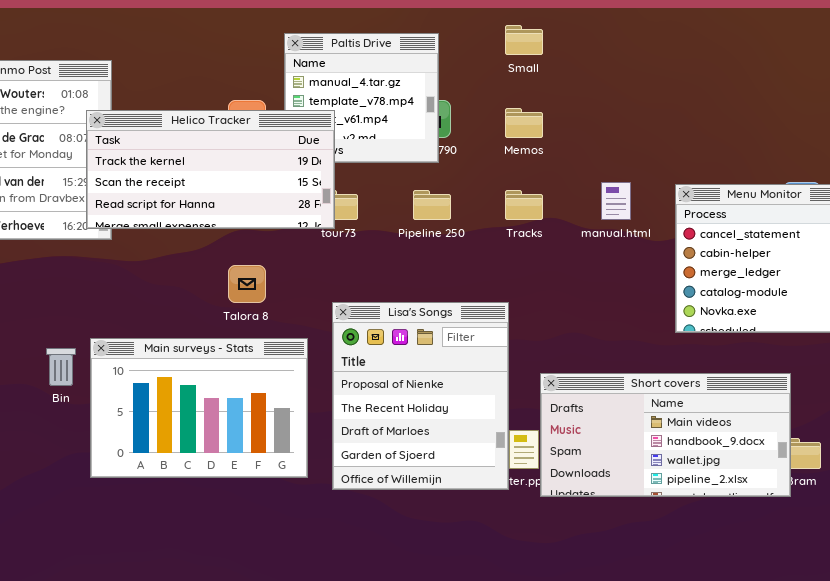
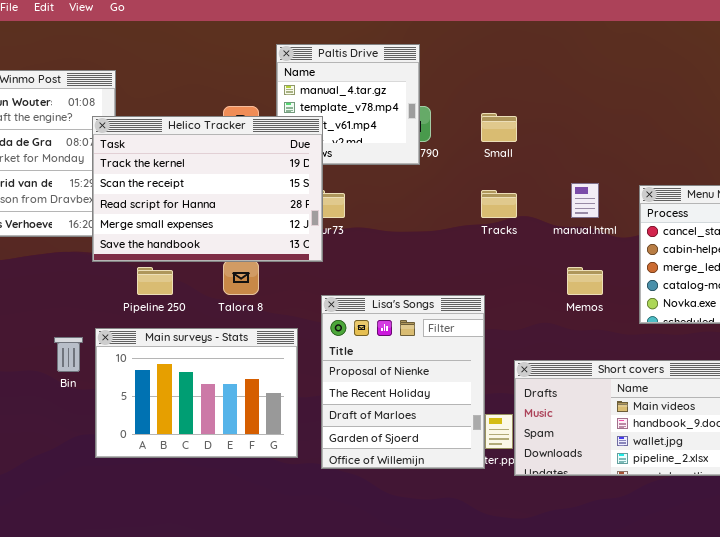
Small: [505,25,543,55] -> [481,113,517,142], moved
Memos: [505,108,543,138] -> [567,267,603,295], moved
Helico Tracker: [86,110,335,229] -> [92,116,323,262], resized
Pipeline 250: [413,190,451,220] -> [137,267,173,295], moved

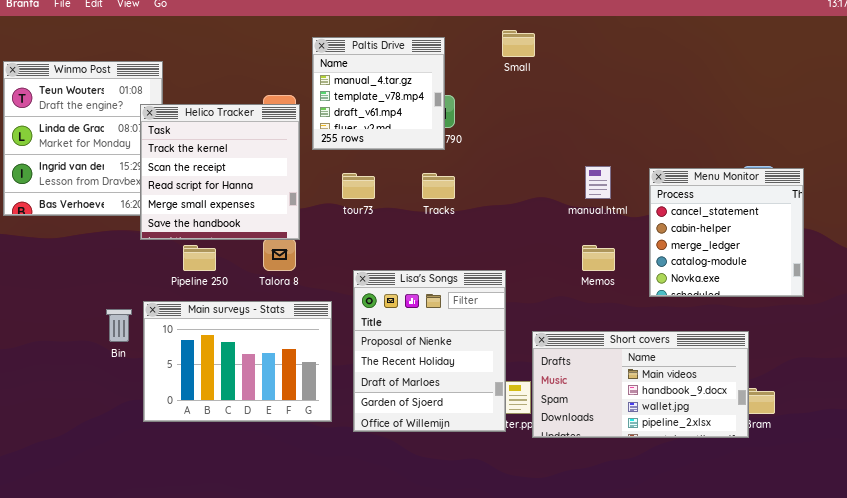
Small: [481,113,517,142] -> [502,30,535,57], moved
Helico Tracker: [92,116,323,262] -> [140,104,300,240], resized
Tracks: [481,190,517,218] -> [422,173,455,199], moved

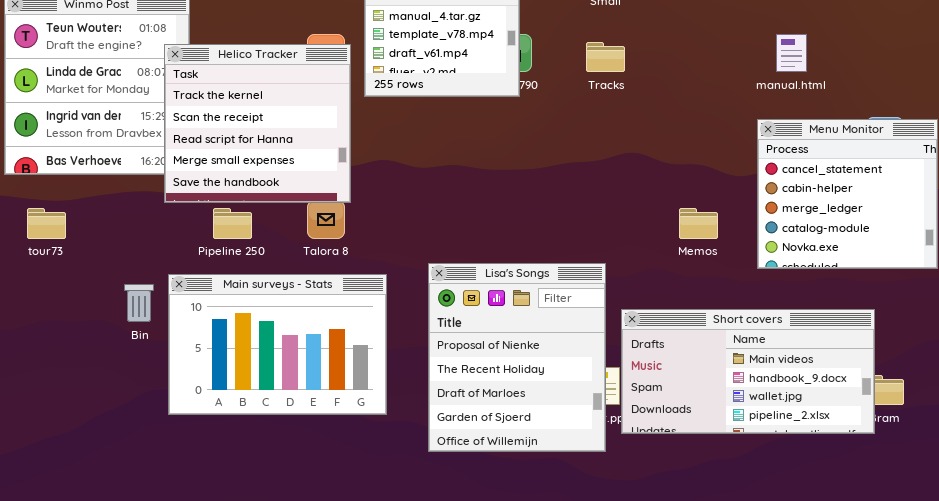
manual.html: [585,166,611,199] -> [776,34,807,72], moved
tour73: [342,173,375,199] -> [27,208,66,239], moved
Tracks: [422,173,455,199] -> [586,42,625,72], moved
Lisa's Songs: [353,270,506,432] -> [428,263,606,452], moved

